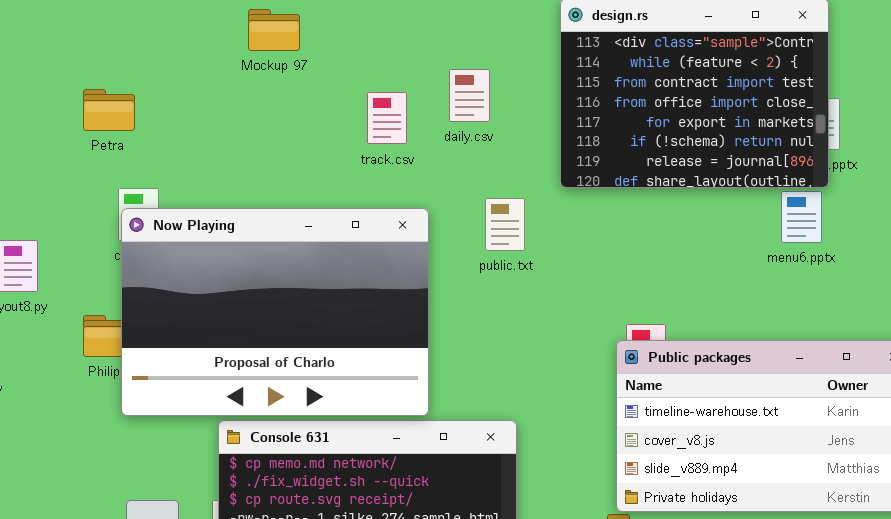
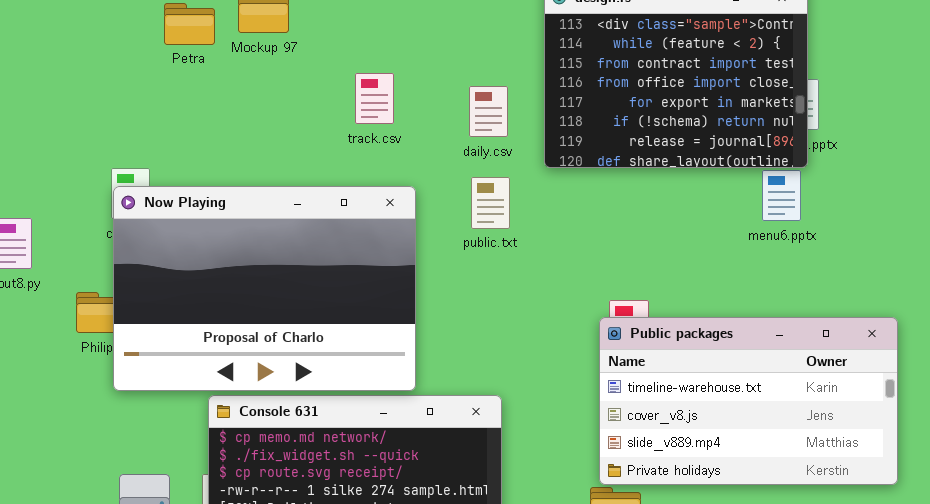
daily.csv: [449,69,490,122] -> [469,86,508,137], moved
Petra: [83,89,135,131] -> [164,3,215,45], moved

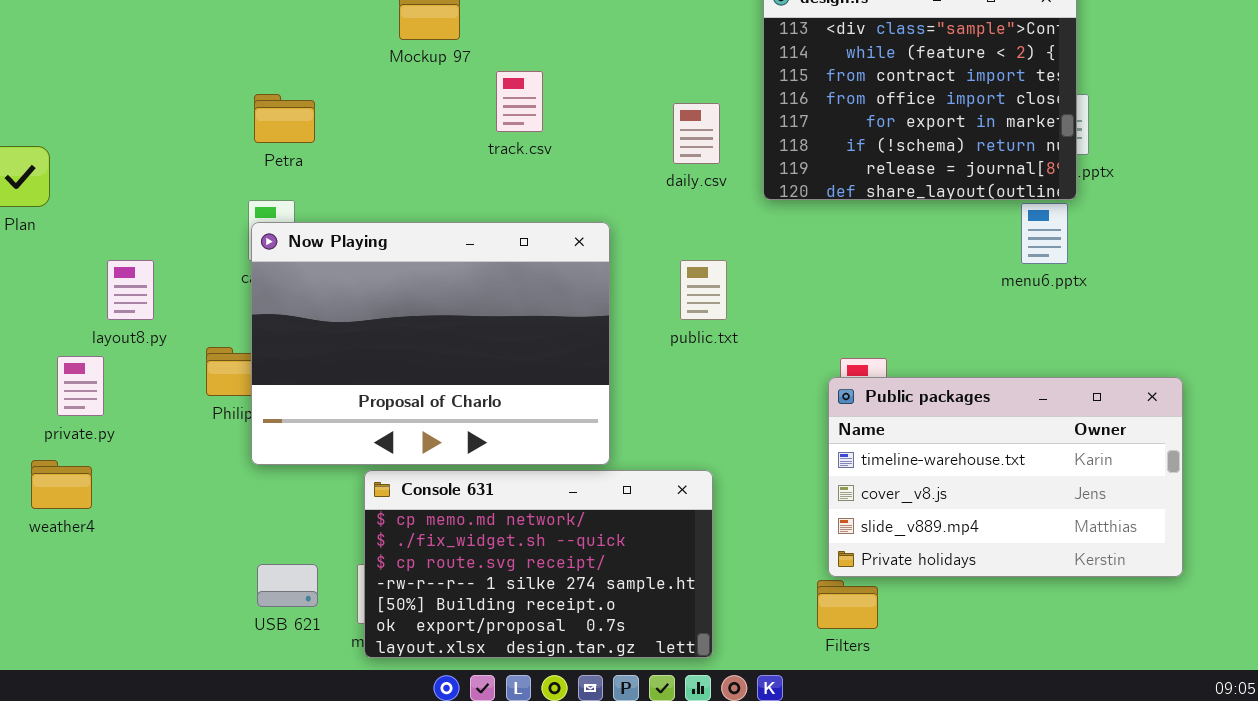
Petra: [164,3,215,45] -> [254,94,315,143], moved
track.csv: [355,73,394,124] -> [496,71,543,132], moved
public.txt: [471,177,510,229] -> [680,260,727,320], moved

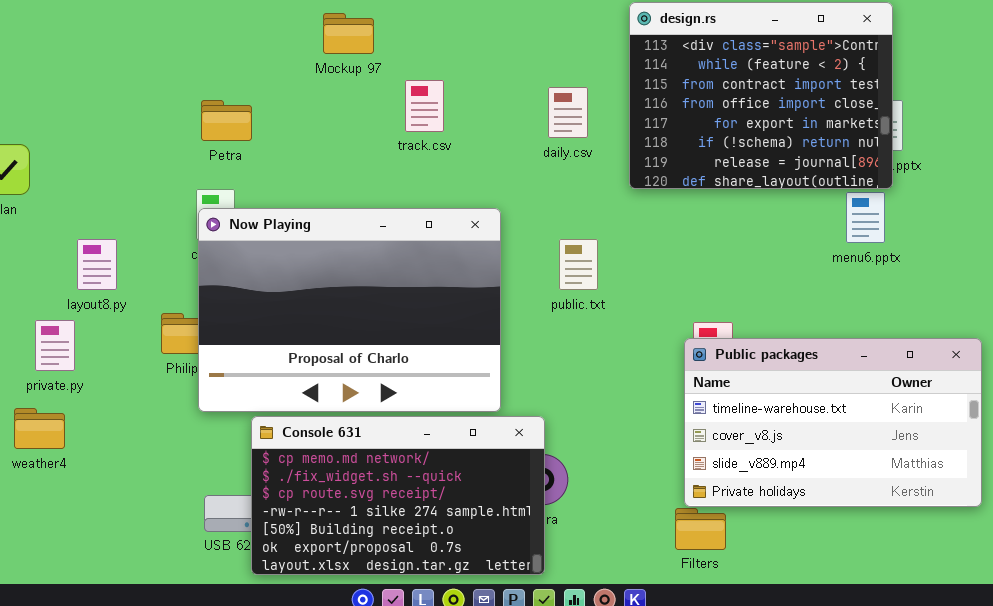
daily.csv: [673,103,720,164] -> [548,87,588,138], moved
Console 631: [364,470,713,658] -> [251,416,545,575], moved

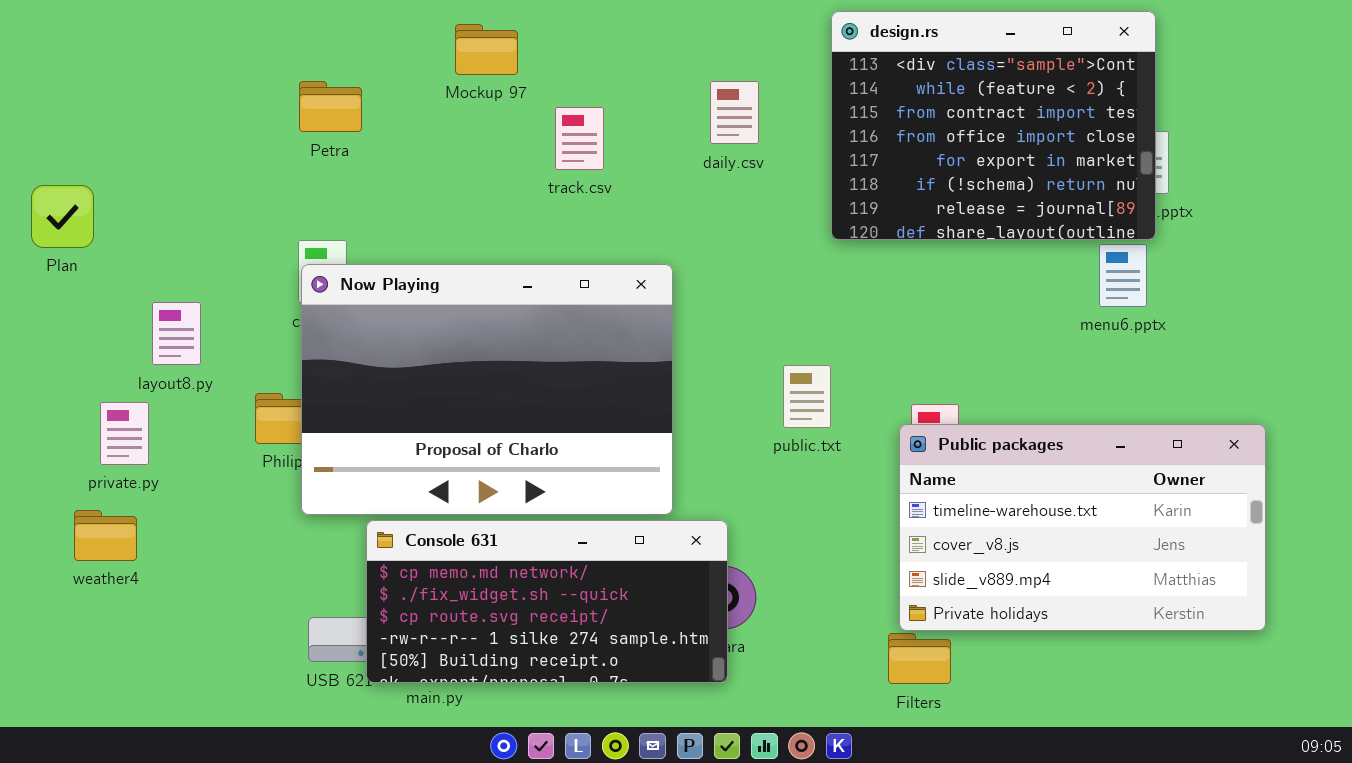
daily.csv: [548,87,588,138] -> [710,81,759,144], moved
Petra: [201,100,252,141] -> [299,81,362,132], moved
public.txt: [559,239,598,290] -> [783,365,831,428], moved
Console 631: [251,416,545,575] -> [366,520,728,683], resized

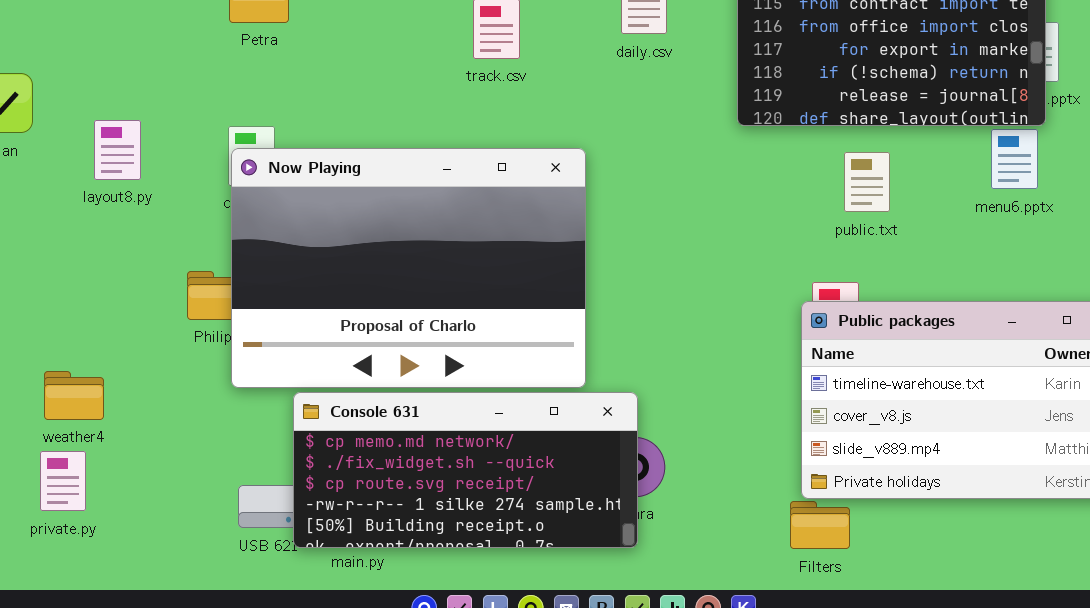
layout8.py: [152,302,201,365] -> [94,120,141,180], moved
public.txt: [783,365,831,428] -> [844,152,890,212], moved
private.py: [100,402,149,465] -> [40,451,86,511], moved
weather4: [74,510,137,561] -> [44,371,104,420], moved

